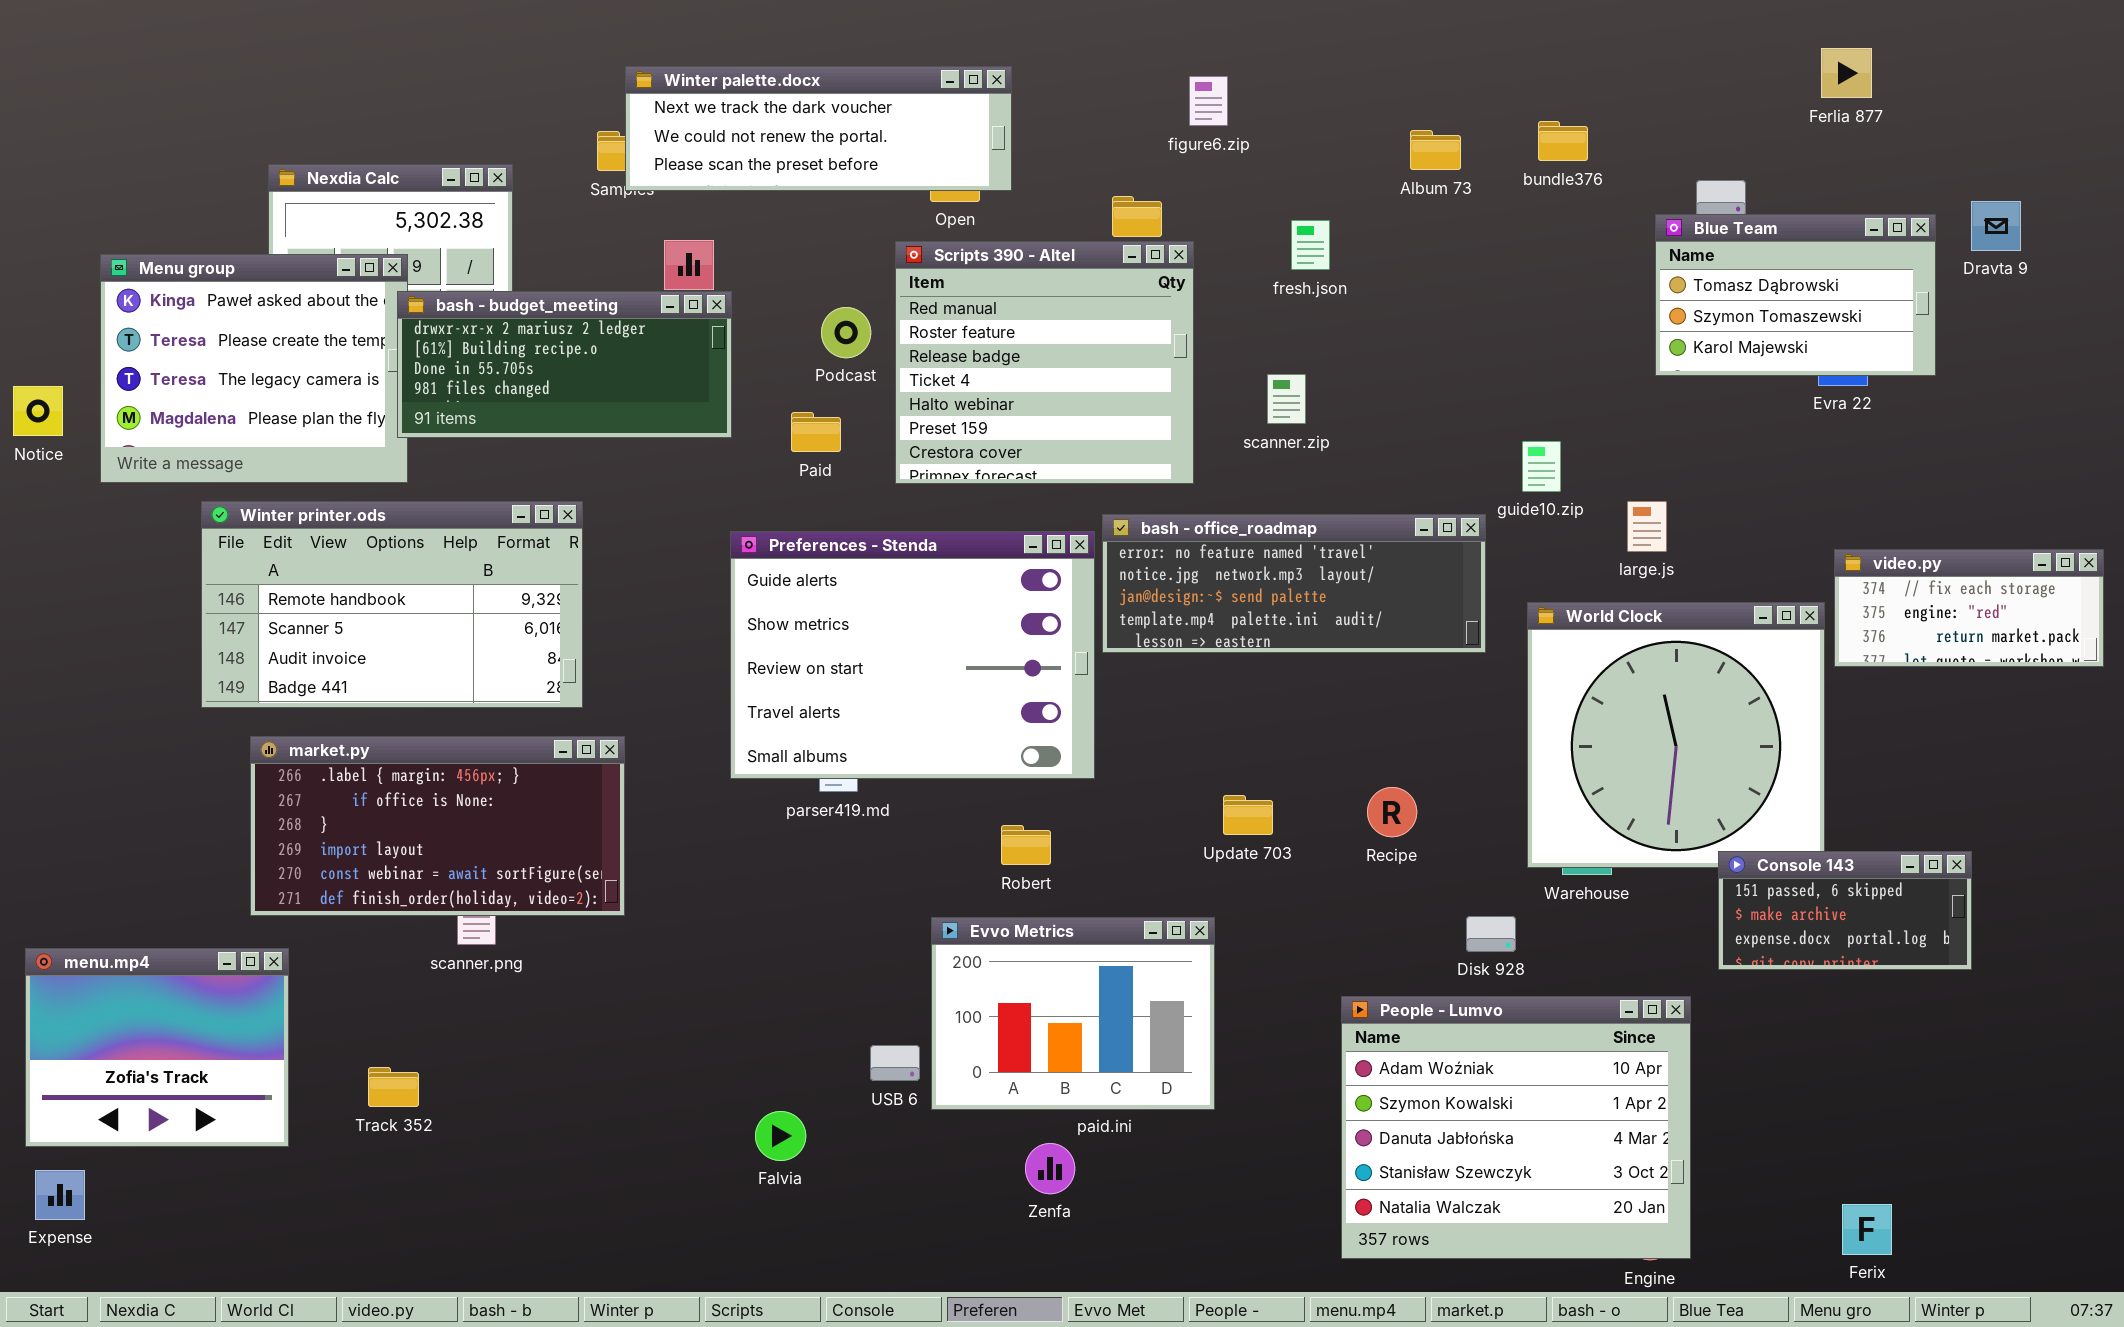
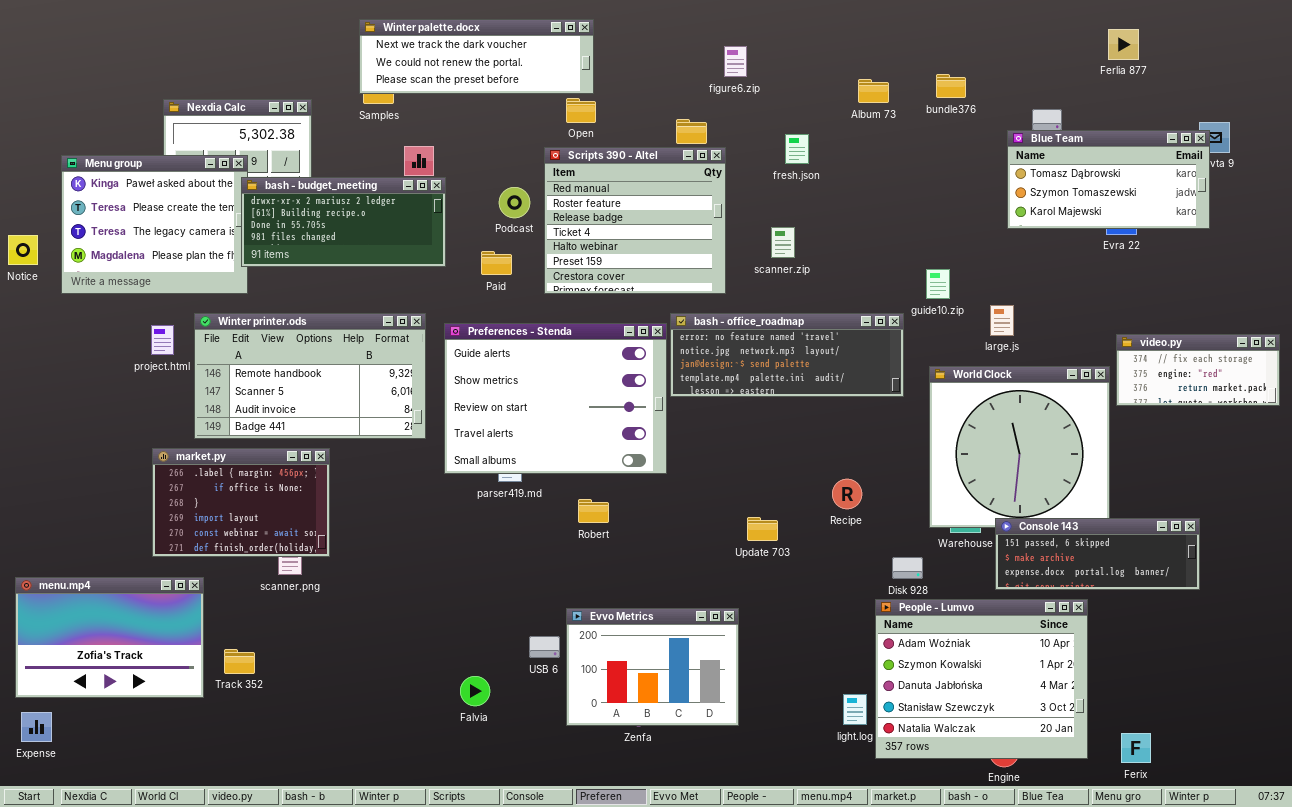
Winter palette.docx: [625,66,1012,191] -> [359,19,594,94], moved
Blue Team: [1655,214,1936,376] -> [1007,130,1210,229], resized
Winter printer.ods: [201,501,583,708] -> [194,313,426,439], moved
market.py: [250,736,625,916] -> [152,448,330,557], resized
Update 703: [1223,795,1273,835] -> [747,517,778,541], moved
Robert: [1001,825,1051,865] -> [578,499,609,523], moved
Console 143: [1718,851,1972,970] -> [995,518,1200,590], resized
Evvo Metrics: [931,917,1215,1110] -> [566,608,739,726], moved
menu.mp4: [25,948,289,1147] -> [15,577,204,698], resized
People - Lumvo: [1341,996,1691,1259] -> [875,599,1088,759], moved

